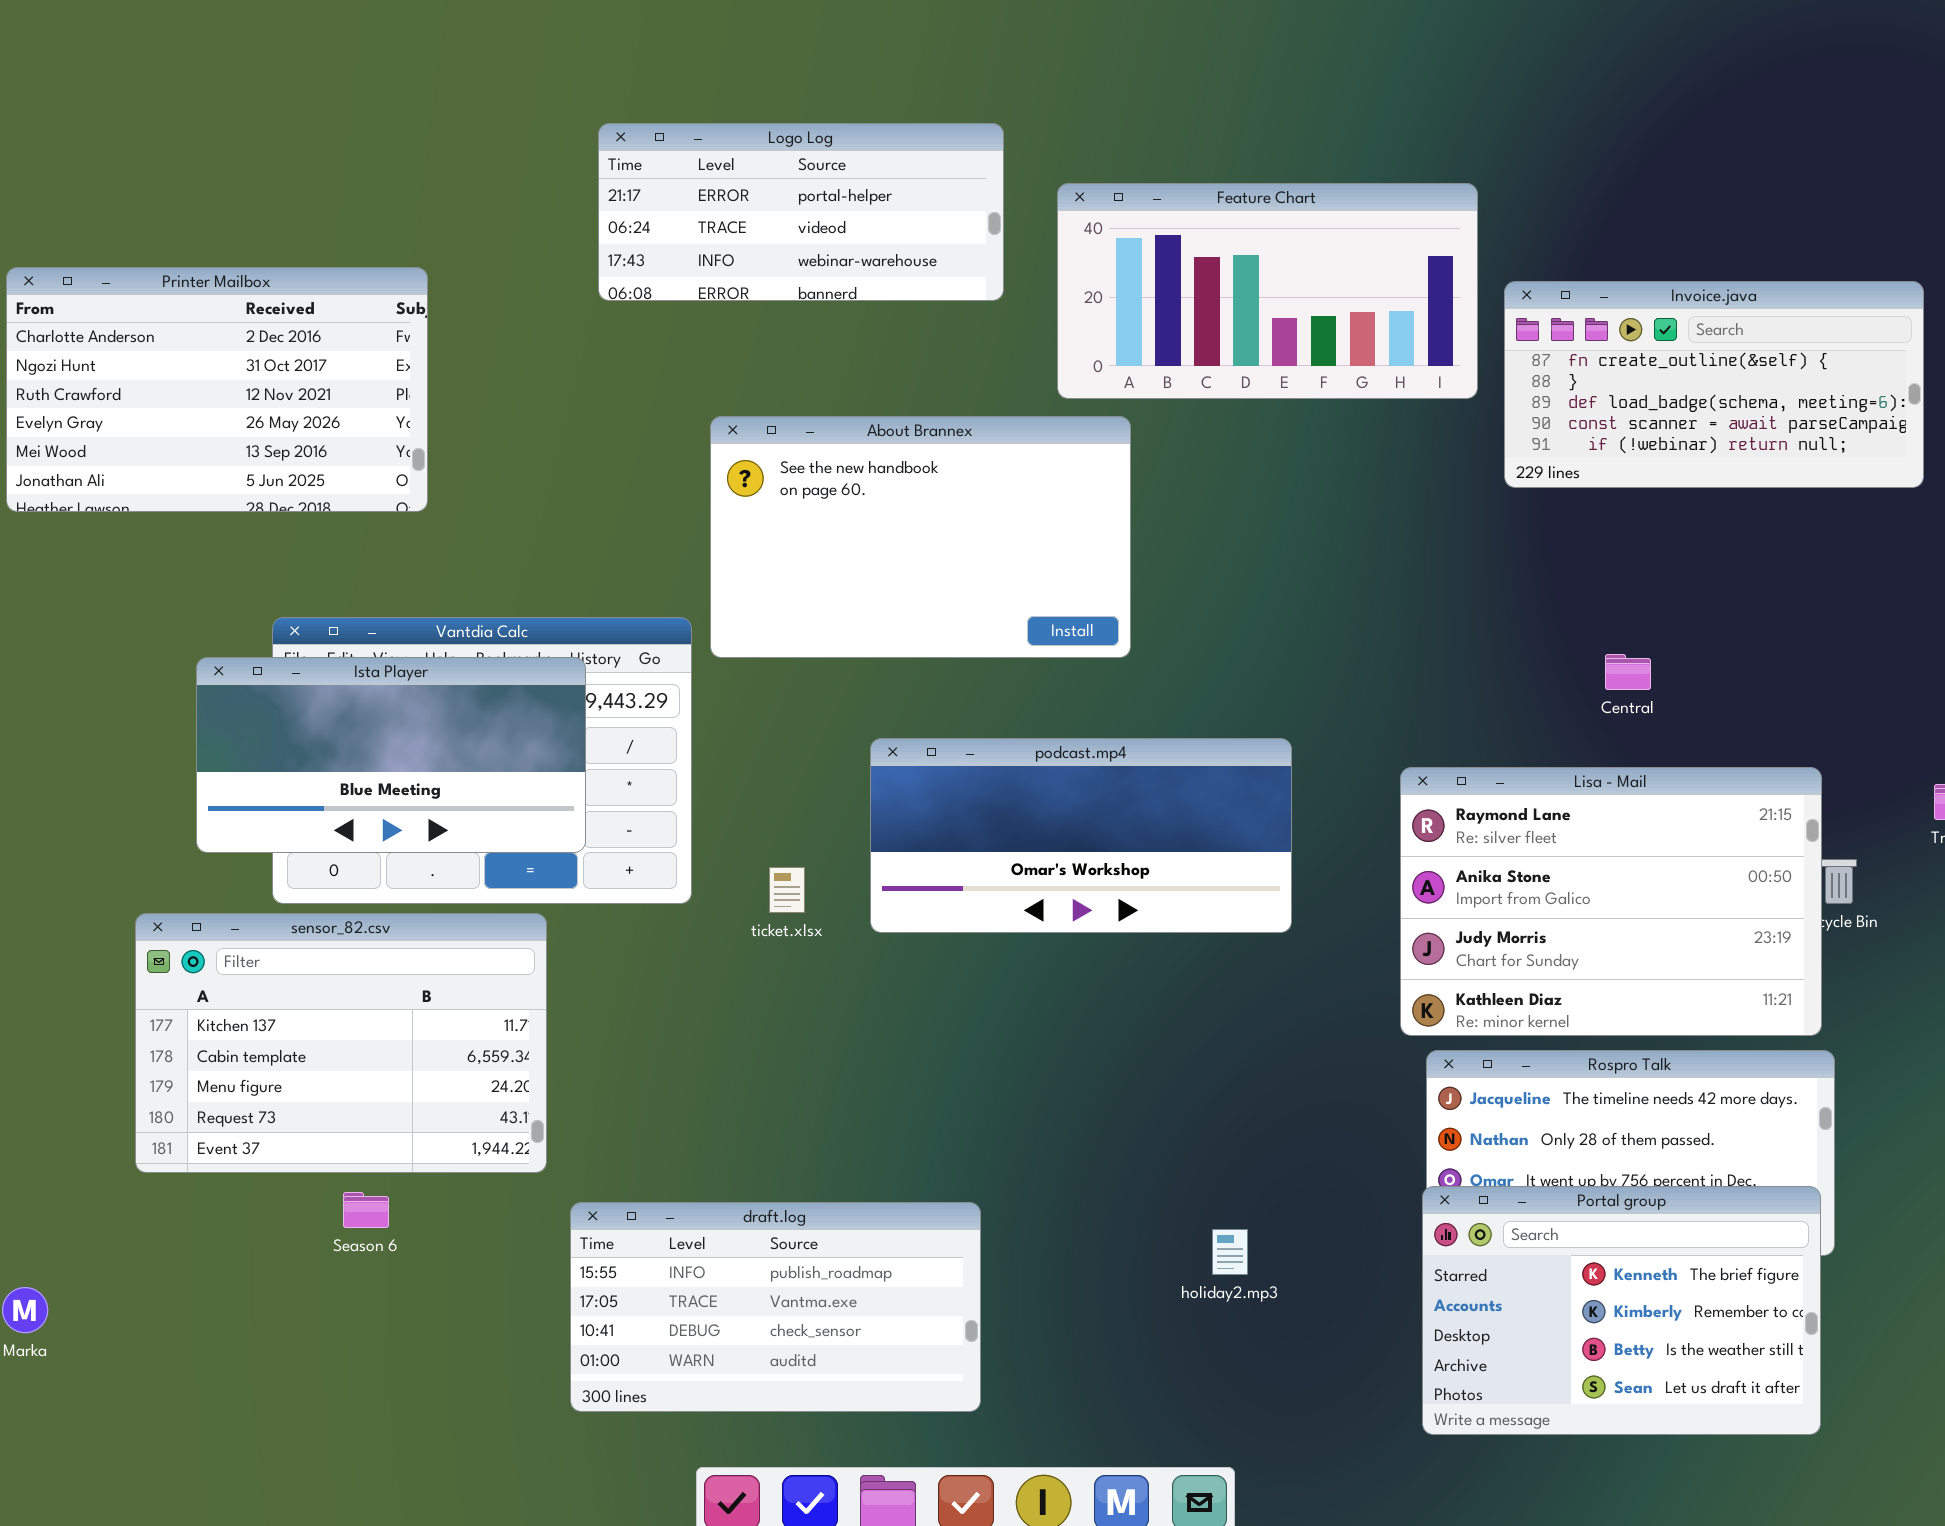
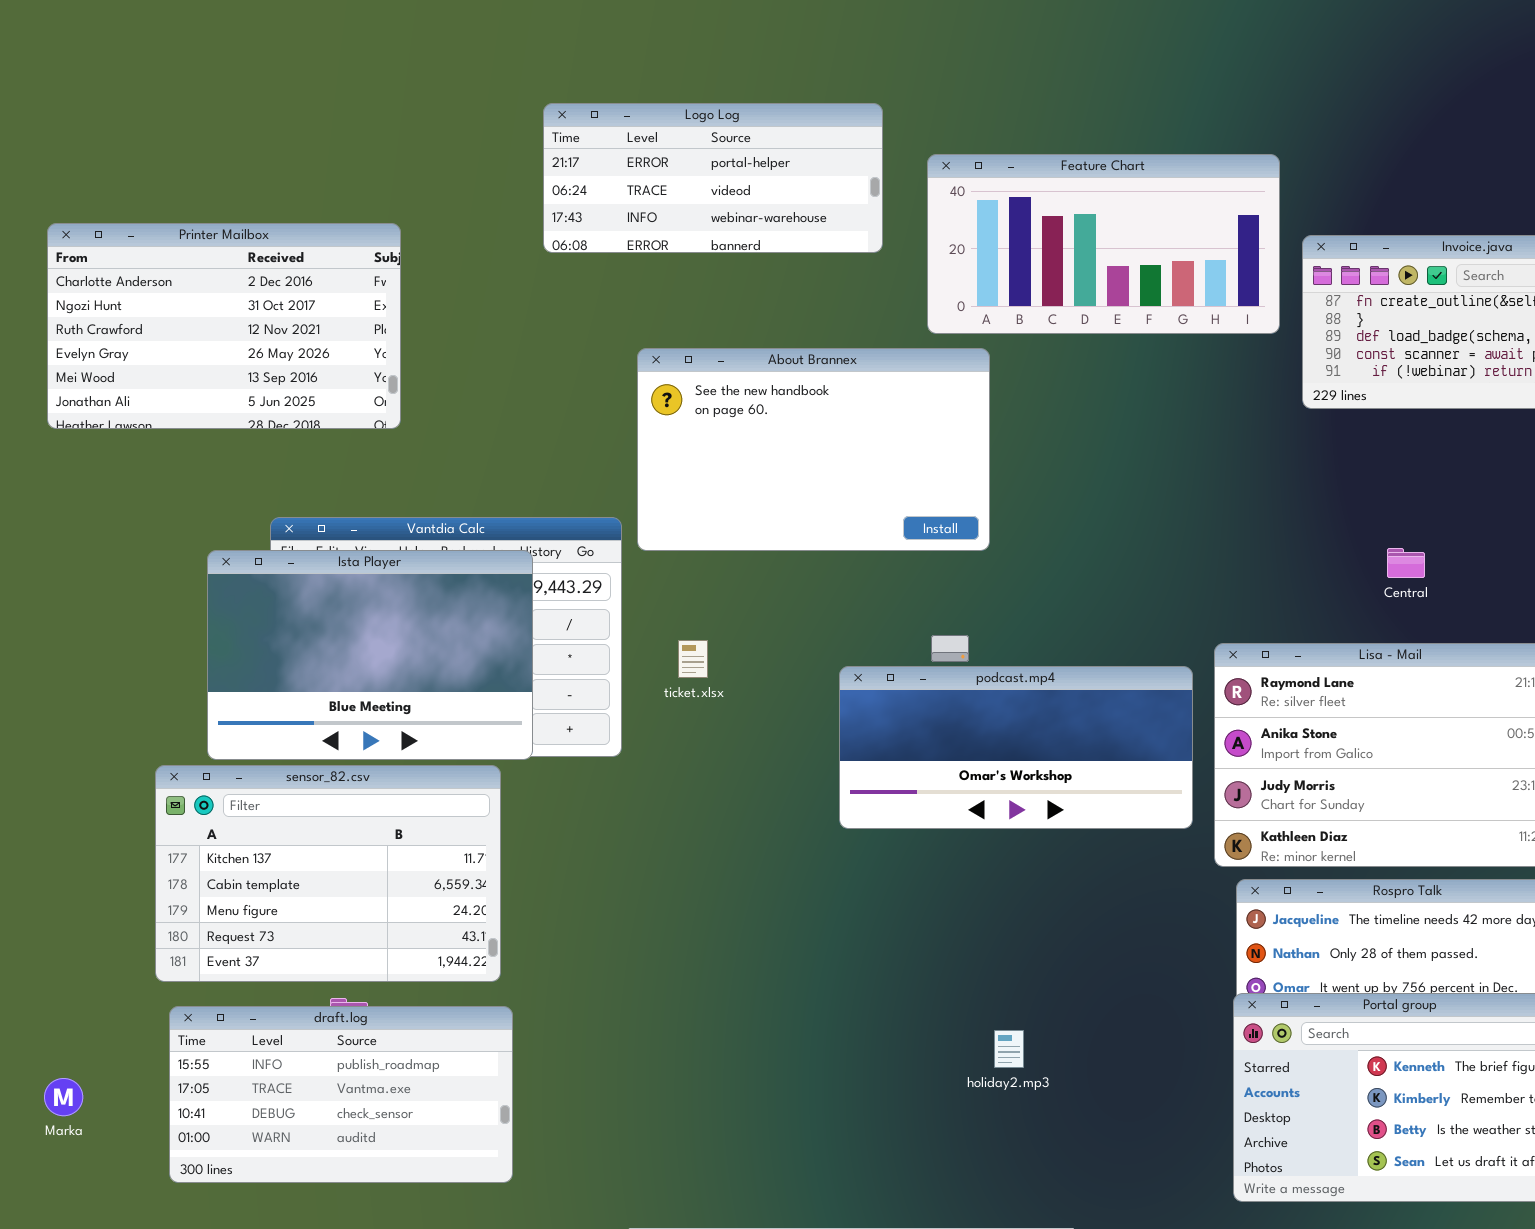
Ista Player: [196,657,586,853] -> [207,550,533,760], resized
podcast.mp4: [870,738,1292,933] -> [839,666,1193,829], moved
ticket.xlsx: [769,867,805,913] -> [678,640,708,678], moved
draft.log: [570,1202,981,1412] -> [169,1006,513,1183], moved
holiday2.mp3: [1212,1229,1248,1275] -> [994,1030,1024,1068], moved

